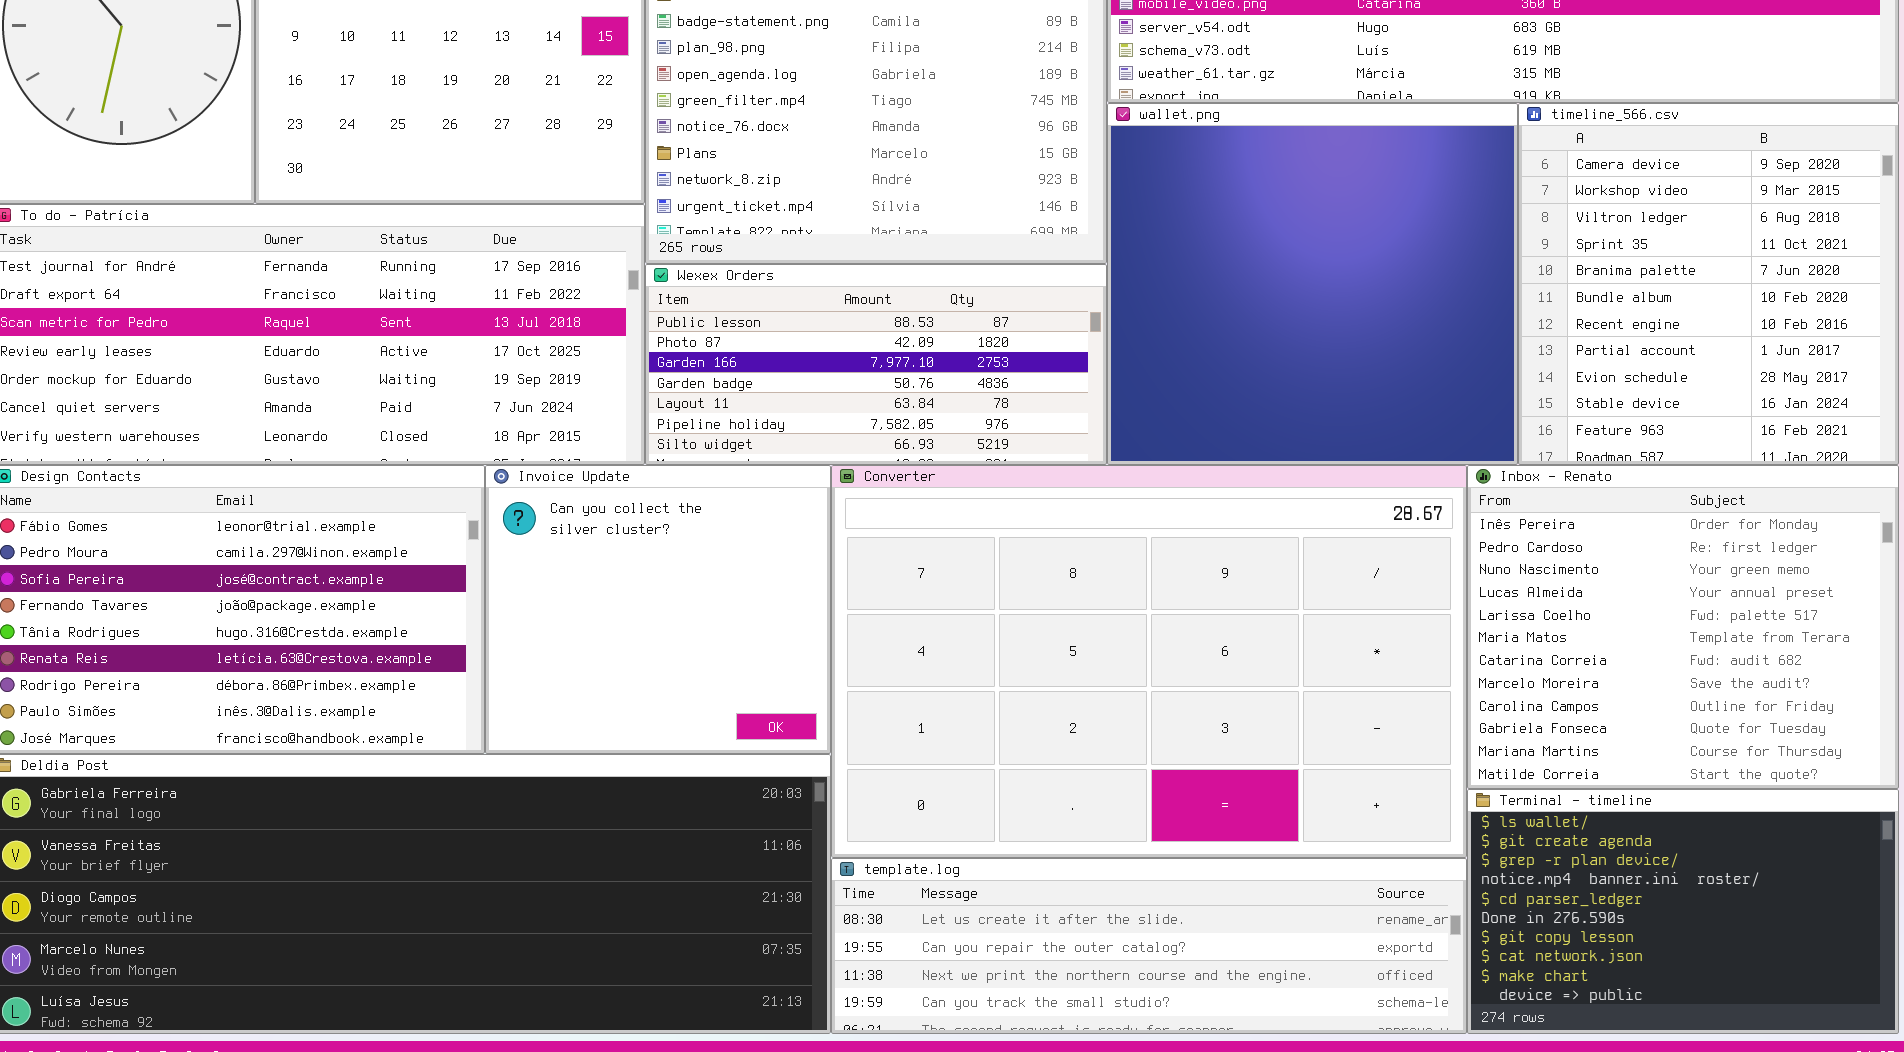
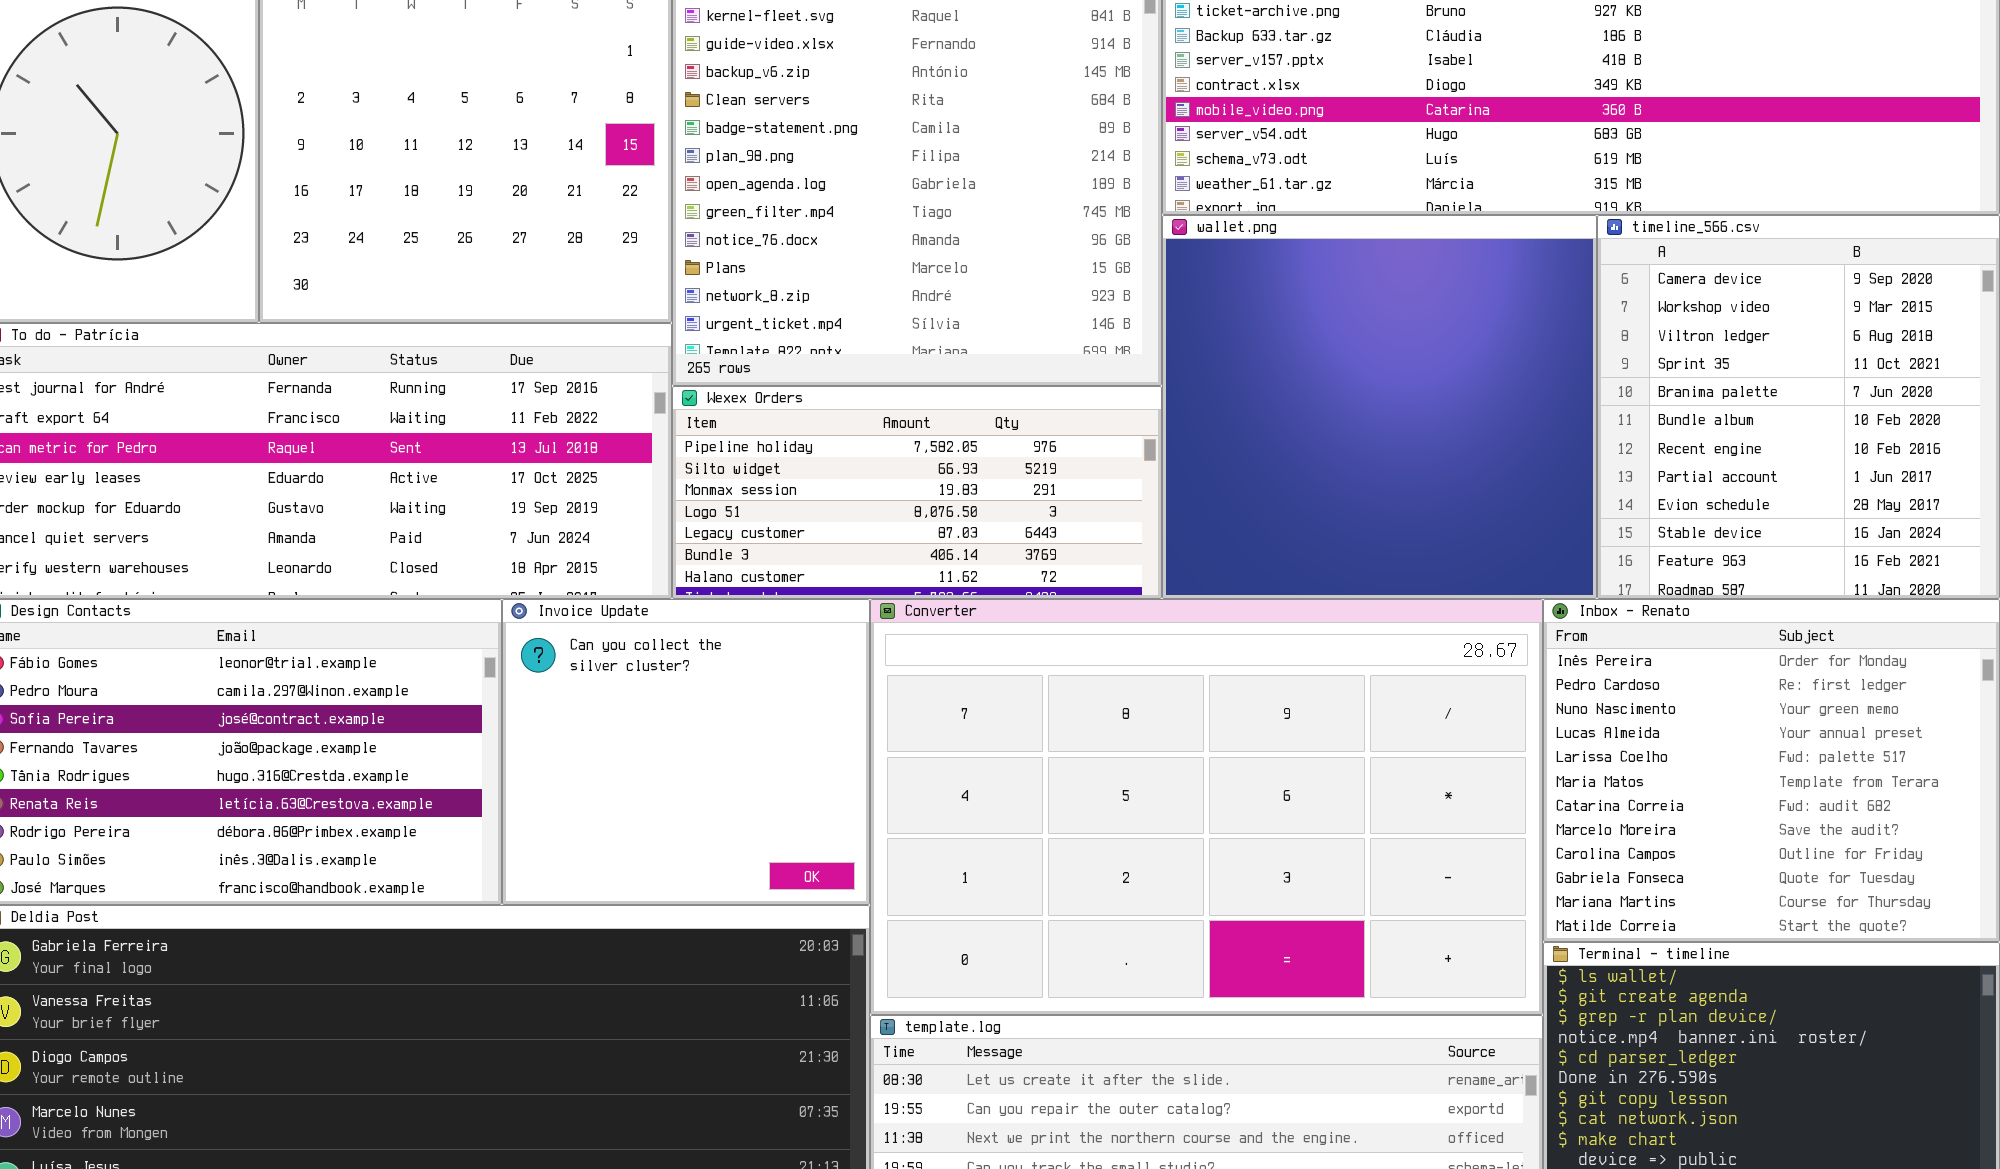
Wexex Orders: [645,264,1107,465] -> [672,386,1162,599], scrolled down 5 rows

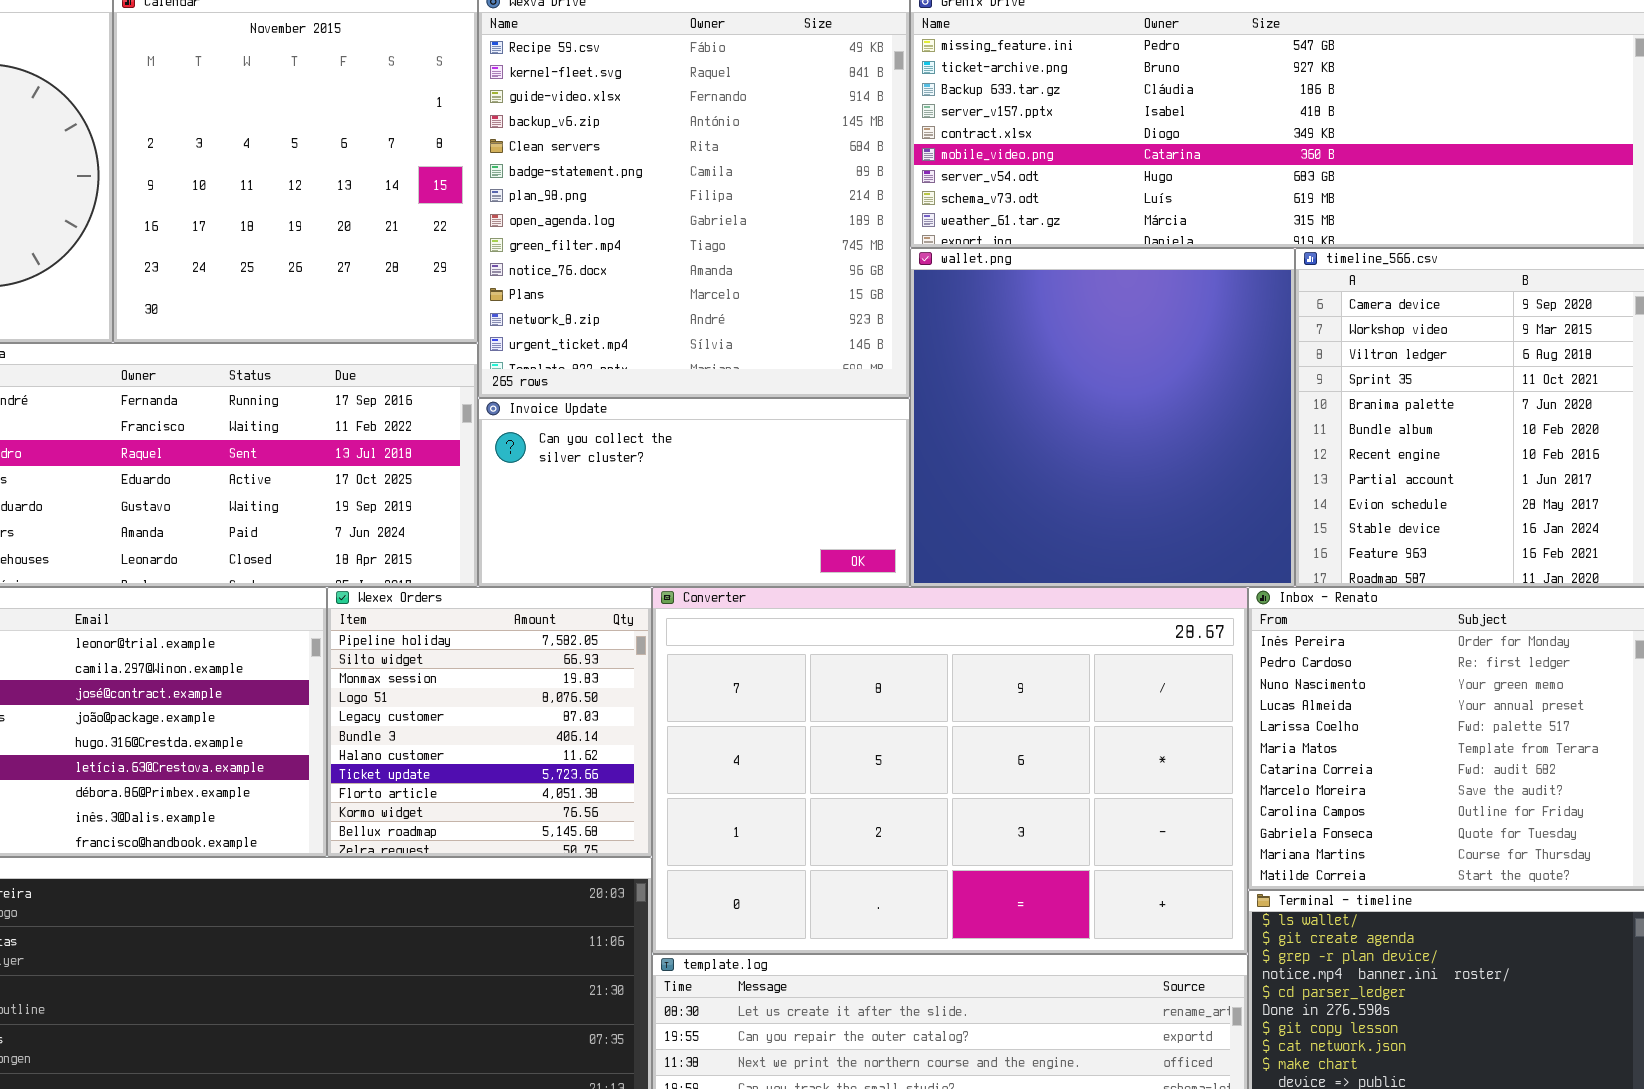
Wexex Orders: [672,386,1162,599] -> [327,587,652,857], moved, resized
Invoice Update: [502,599,870,905] -> [478,398,910,587], moved, resized

